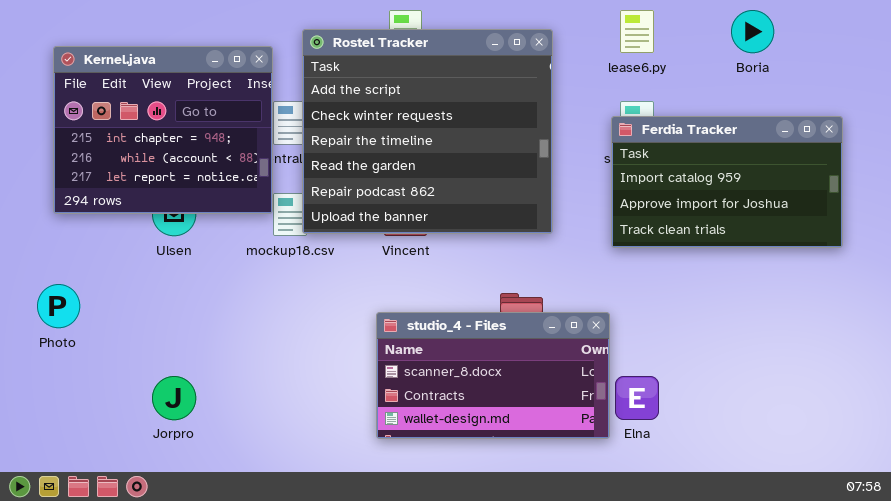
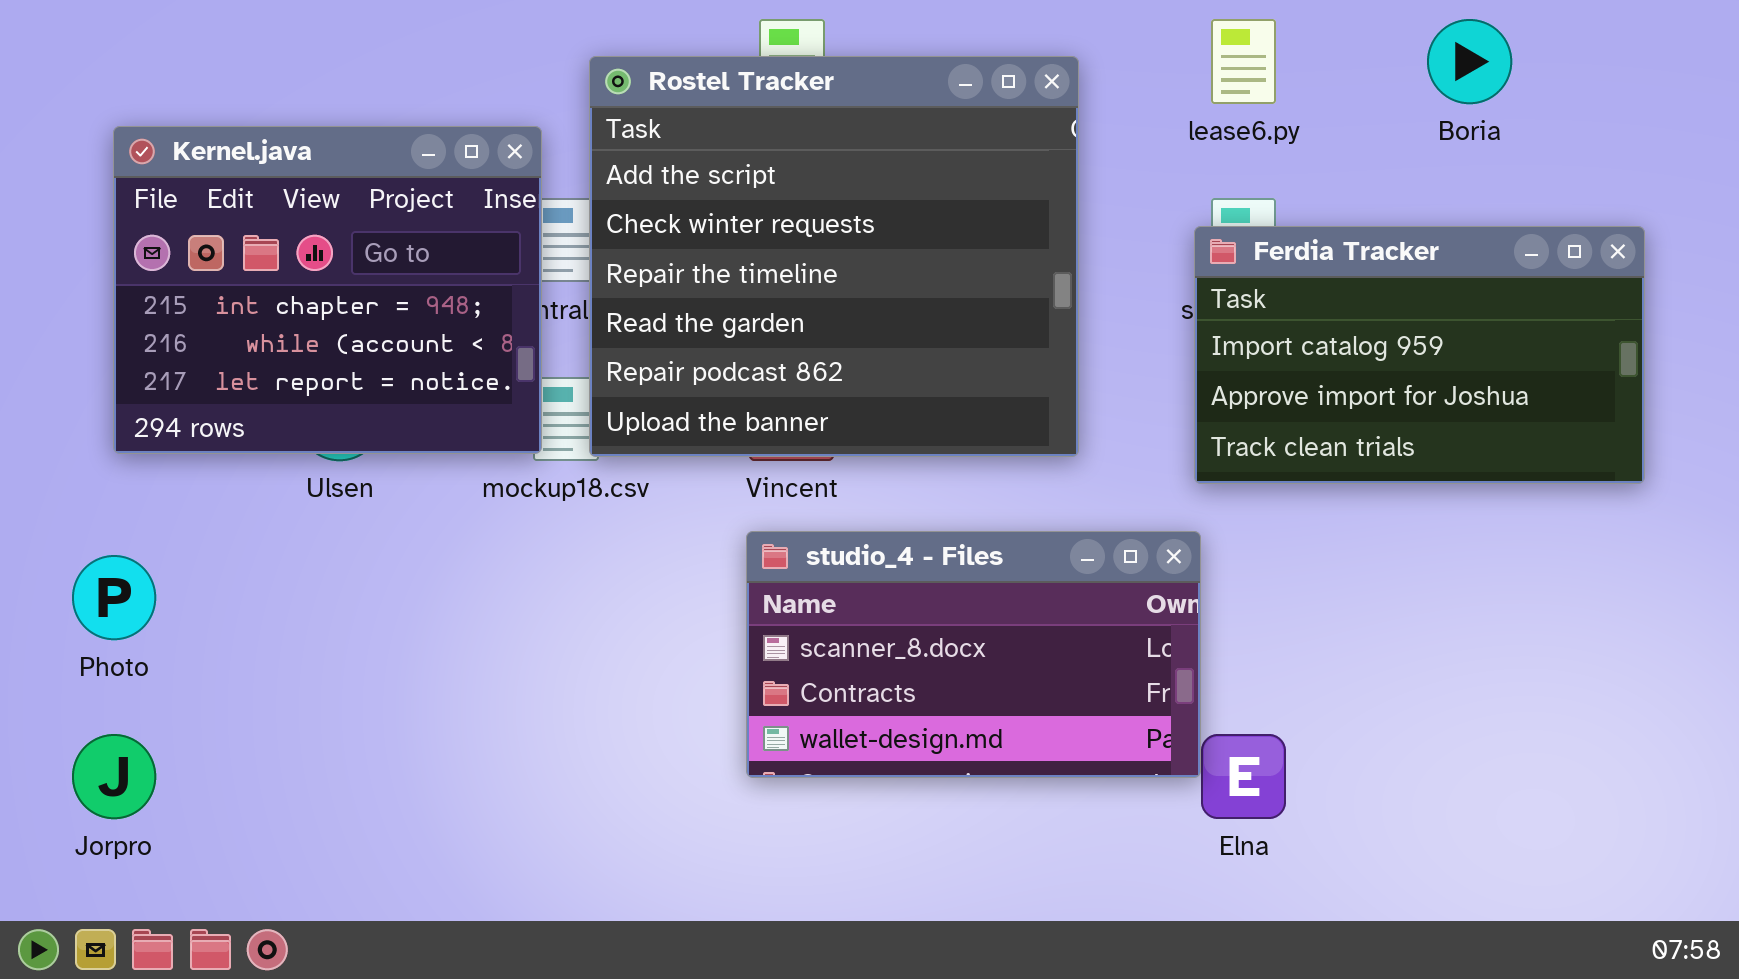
Kernel.java: [53,46,273,214] -> [113,126,542,454], moved
studio_4 - Files: [376,312,610,439] -> [746,531,1201,778], moved
Jorpro: [152,376,196,420] -> [72,734,156,819], moved

